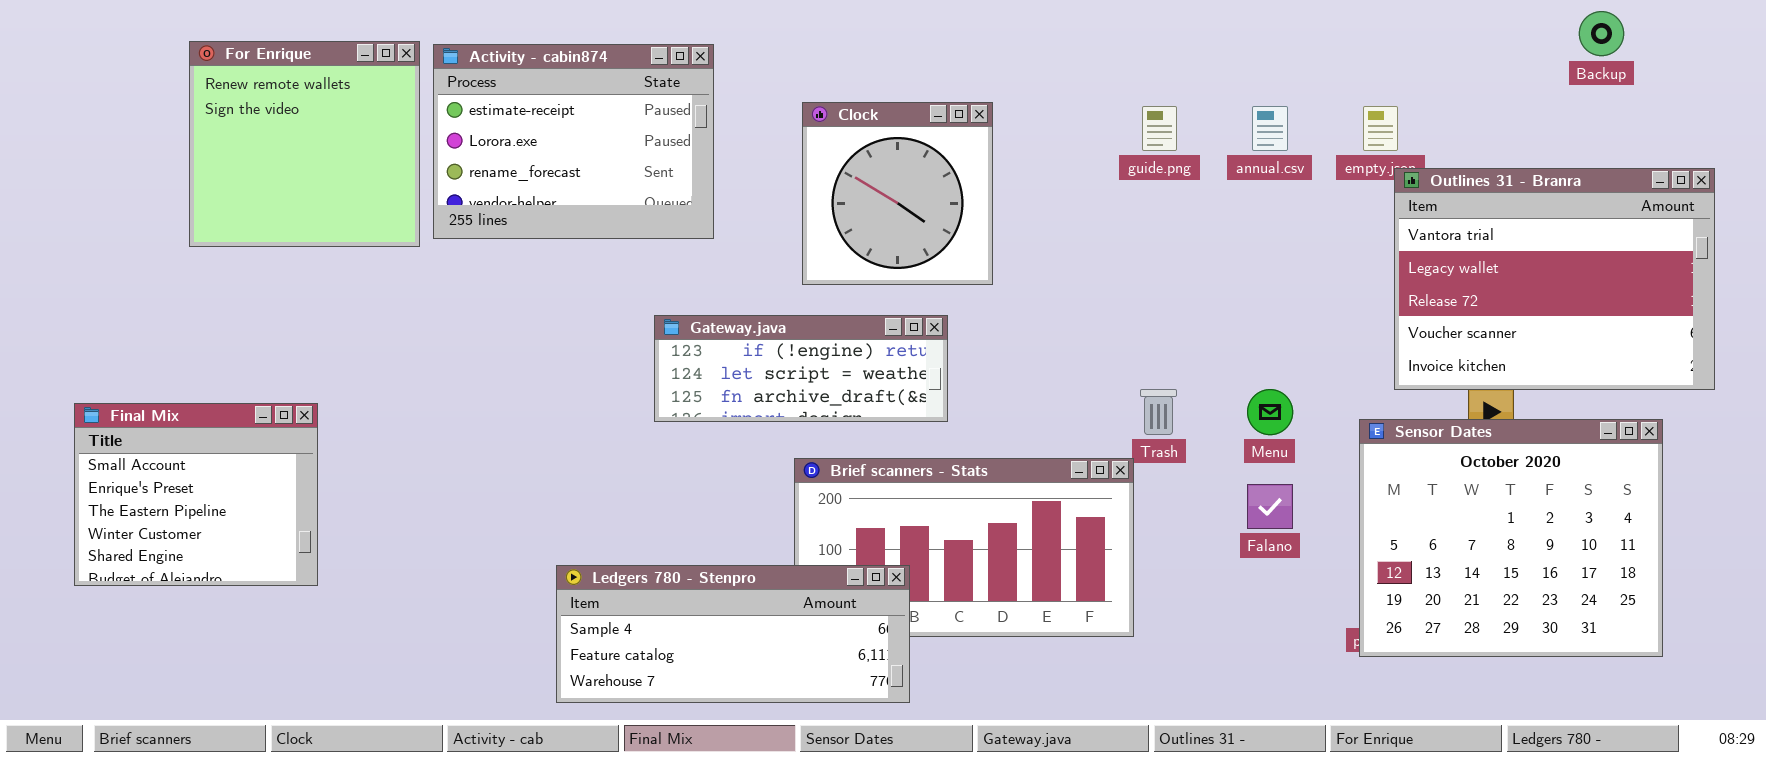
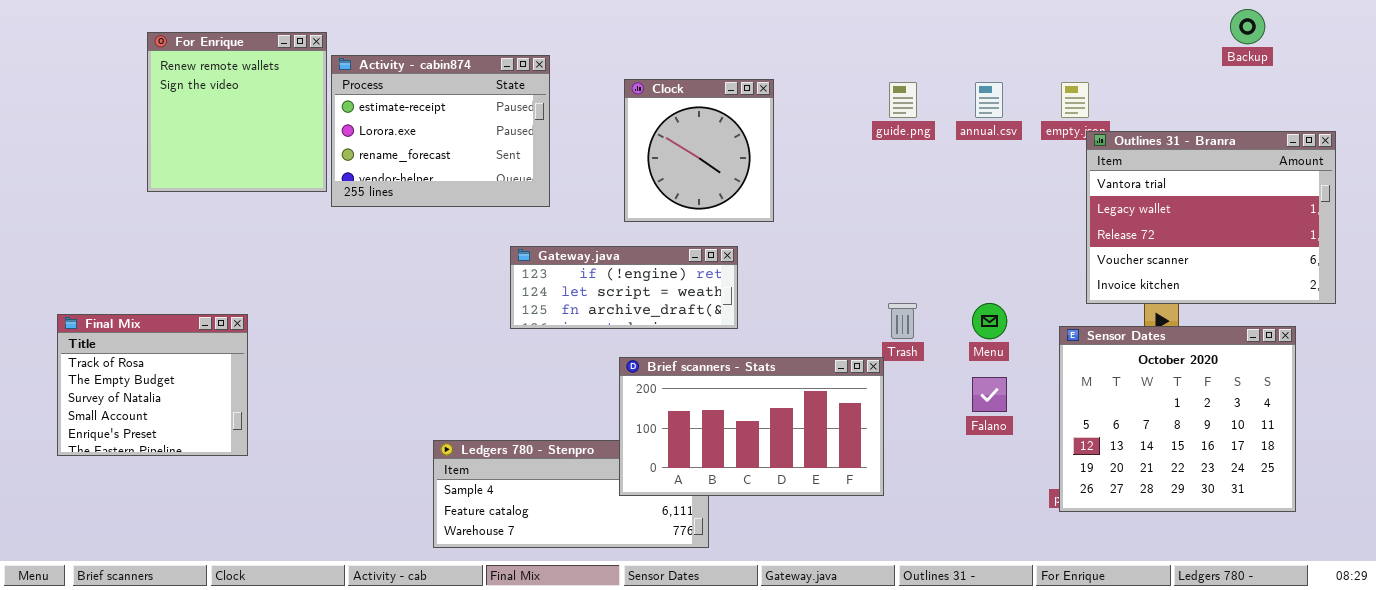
Activity - cabin874: [433,44,714,239] -> [331,55,550,207], moved
Final Mix: [74,403,318,586] -> [57,314,248,456], scrolled up 3 rows
Brief scanners - Stats: [794,458,1134,637] -> [619,357,884,496], raised

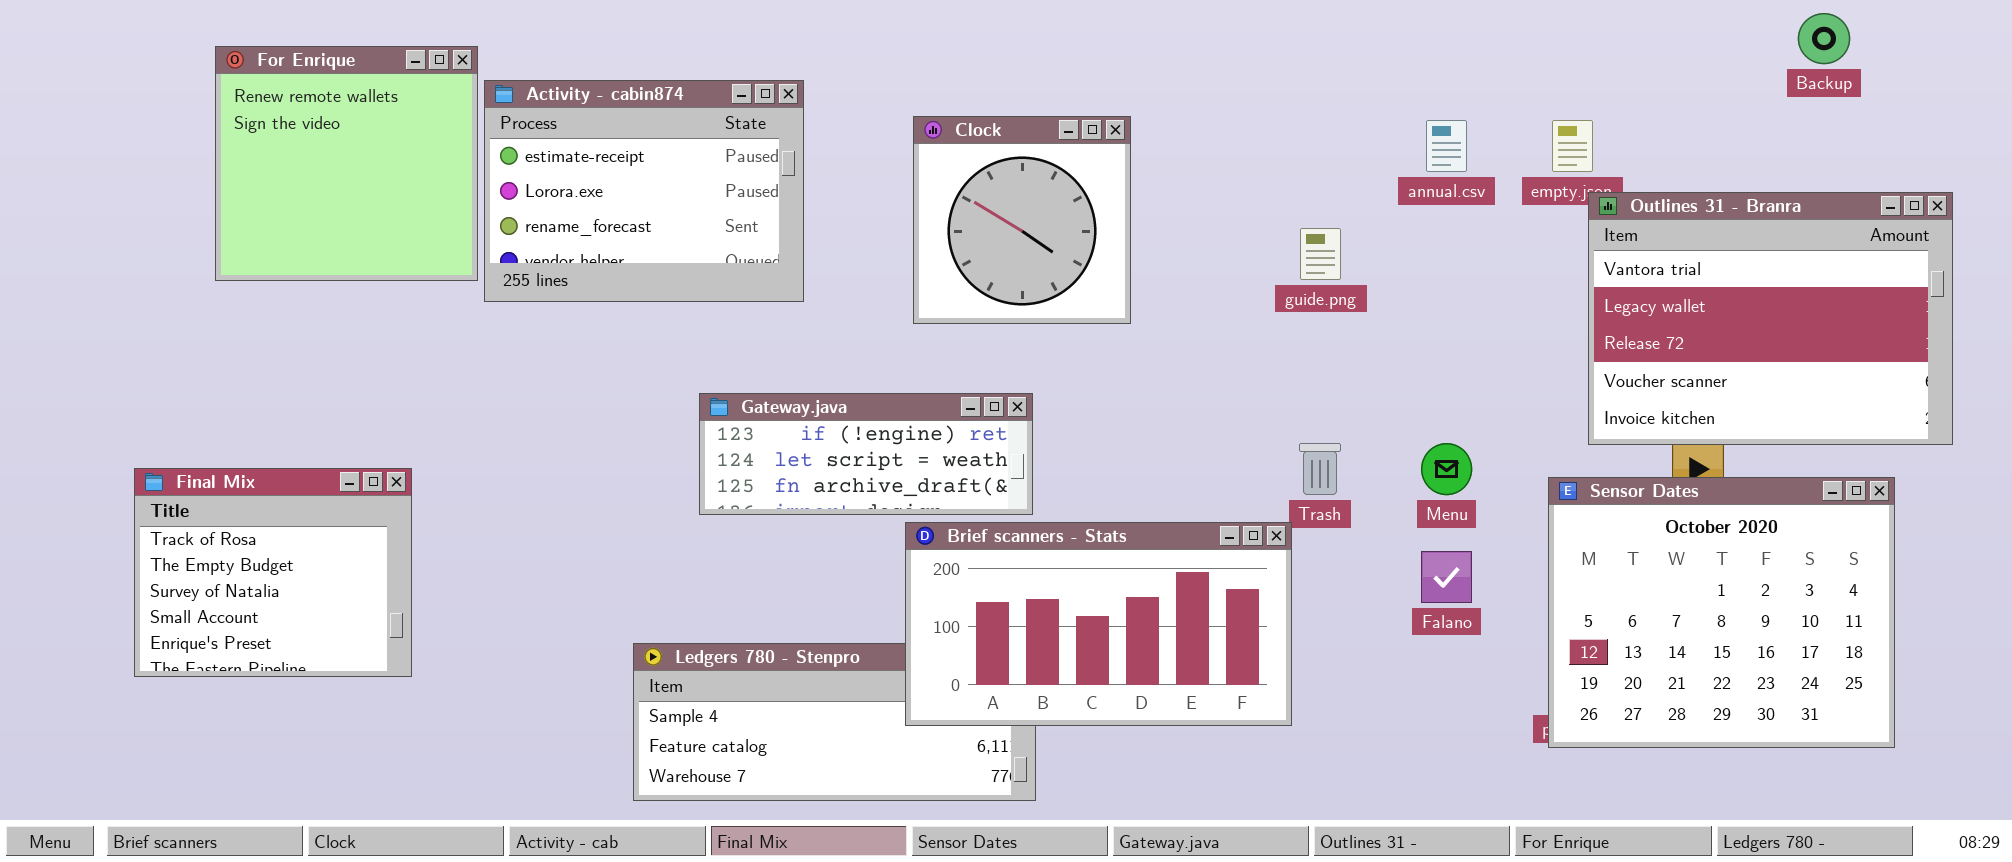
guide.png: [889,82,917,118] -> [1300,228,1341,280], moved
Gateway.java: [510,246,738,329] -> [699,393,1033,515], moved
Final Mix: [57,314,248,456] -> [134,468,412,677], moved

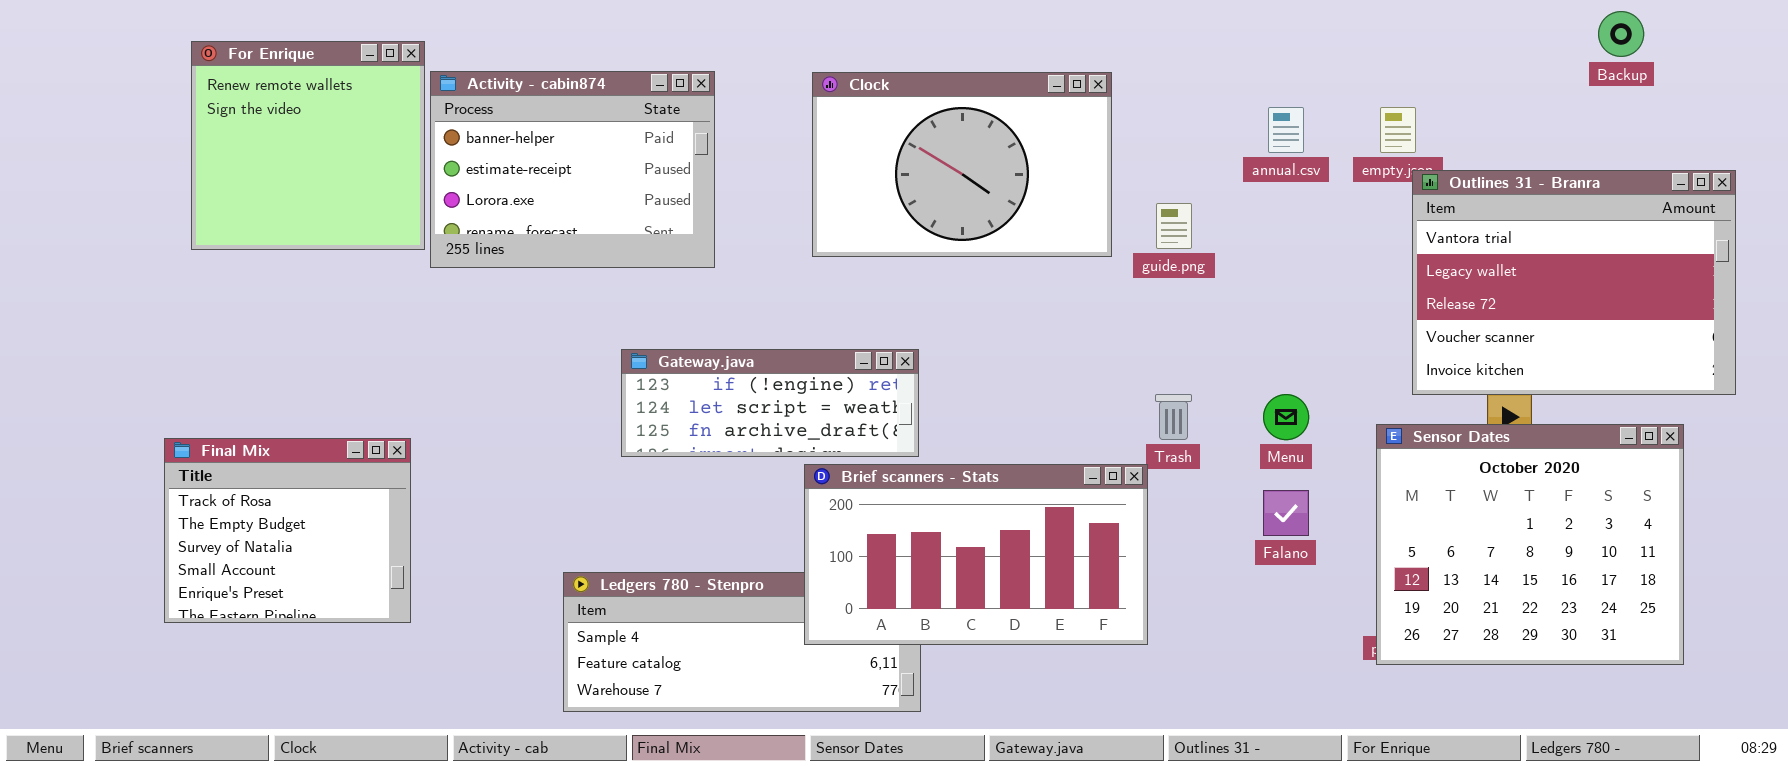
Activity - cabin874: [484,80,804,302] -> [430,71,715,268], scrolled up 1 row
Clock: [913,116,1131,324] -> [812,72,1112,257], moved, resized
Final Mix: [134,468,412,677] -> [164,438,411,623], moved

